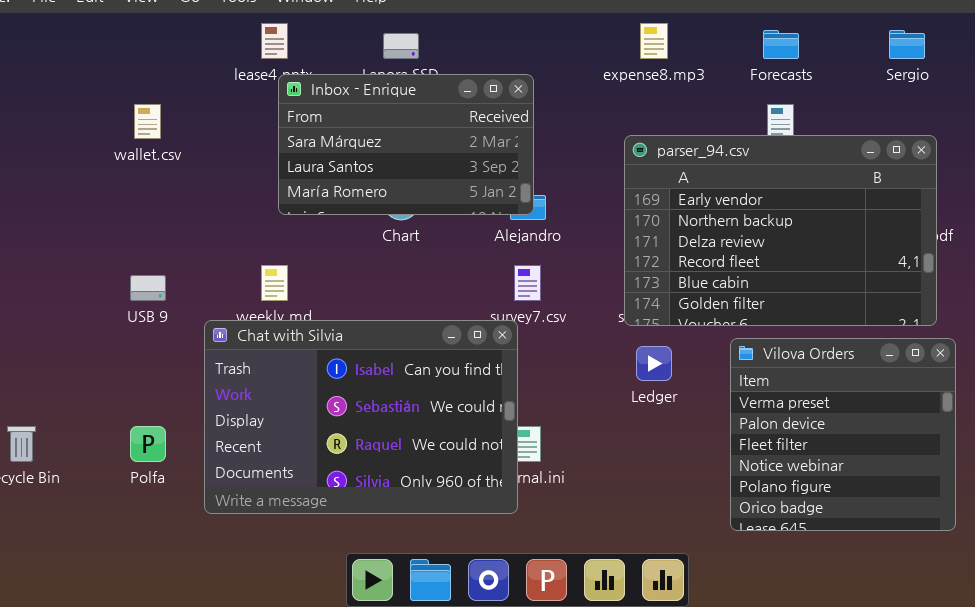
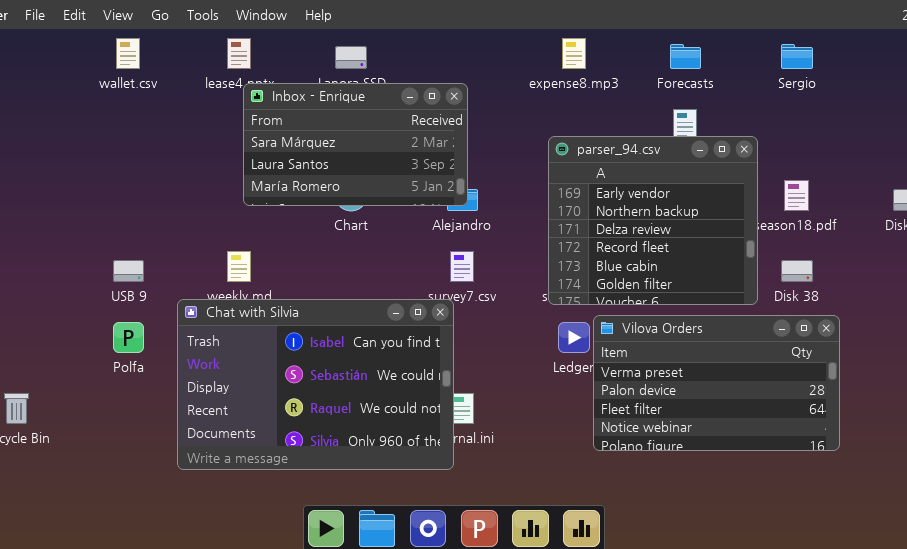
wallet.csv: [134,104,161,139] -> [116,38,140,69], moved
parser_94.csv: [624,135,937,326] -> [548,136,758,305], resized
Vilova Orders: [730,338,956,531] -> [593,315,840,451], resized
Polfa: [130,426,166,462] -> [113,322,144,353], moved

